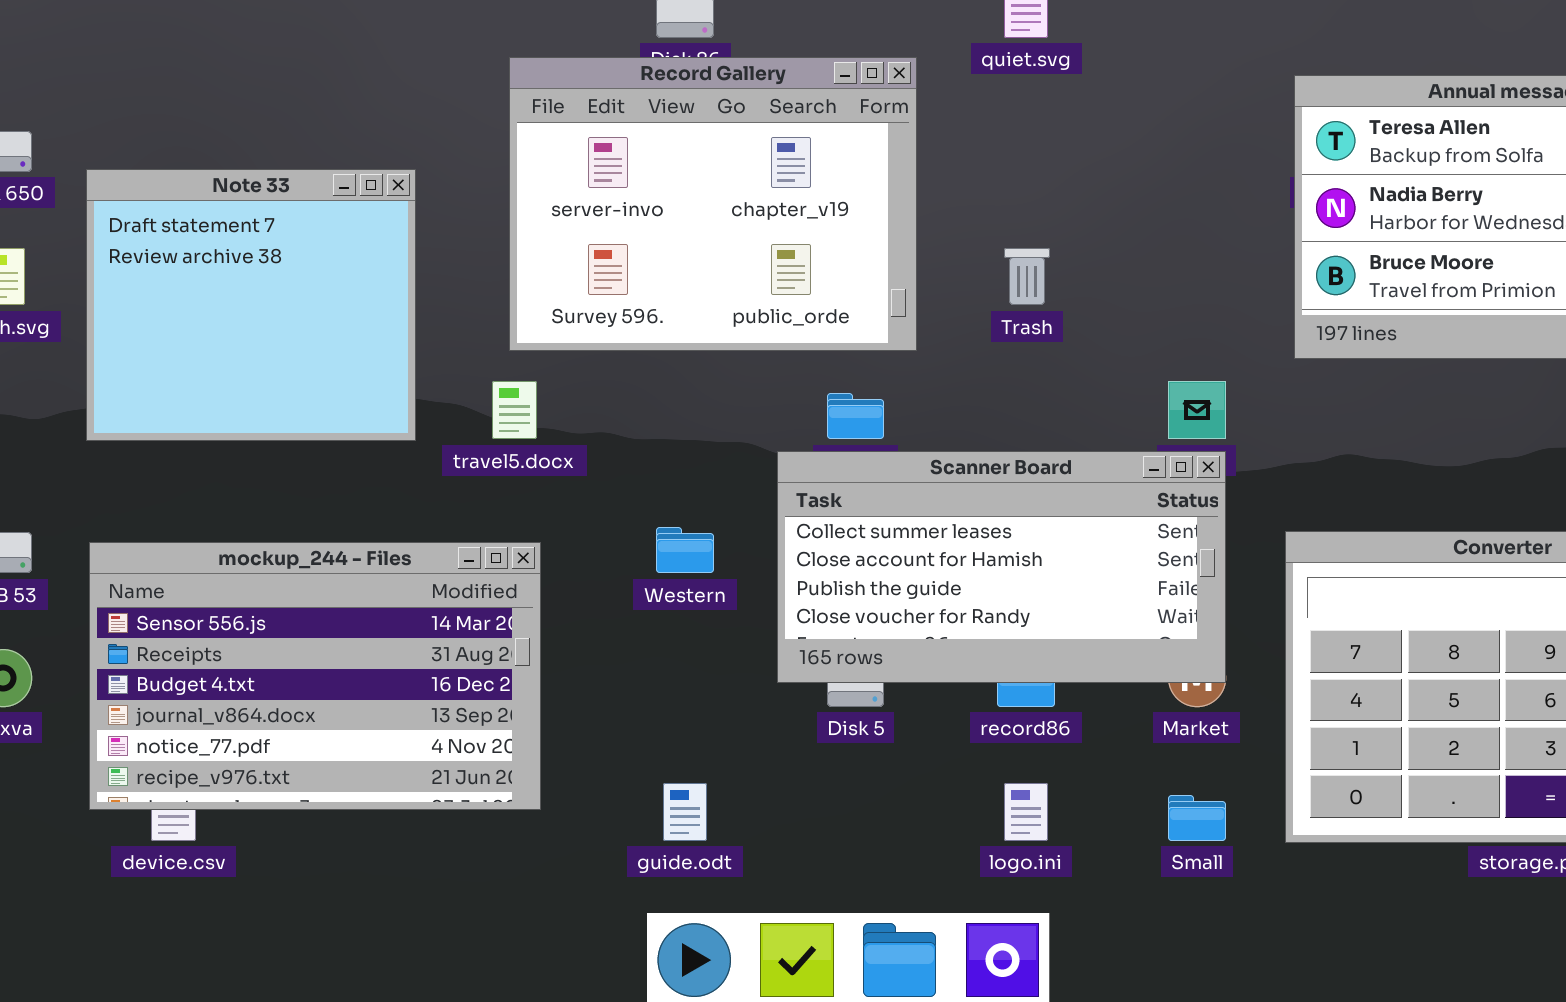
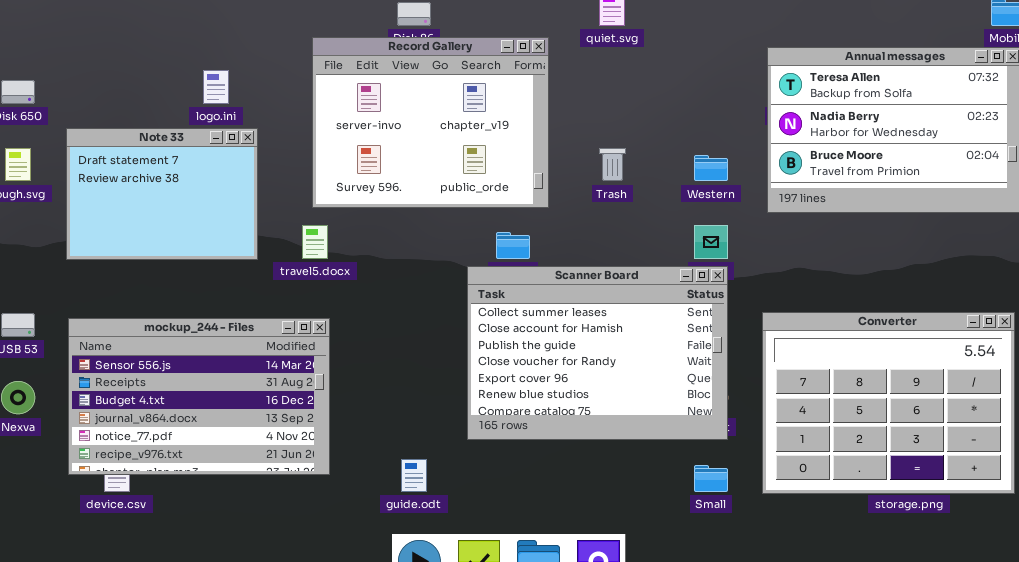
Note 33: [86,169,416,441] -> [66,128,258,260], resized
Scanner Board: [777,451,1226,683] -> [467,266,728,440], resized
Western: [656,527,714,573] -> [694,155,728,181], moved
logo.ini: [1004,783,1048,841] -> [203,70,229,104], moved

